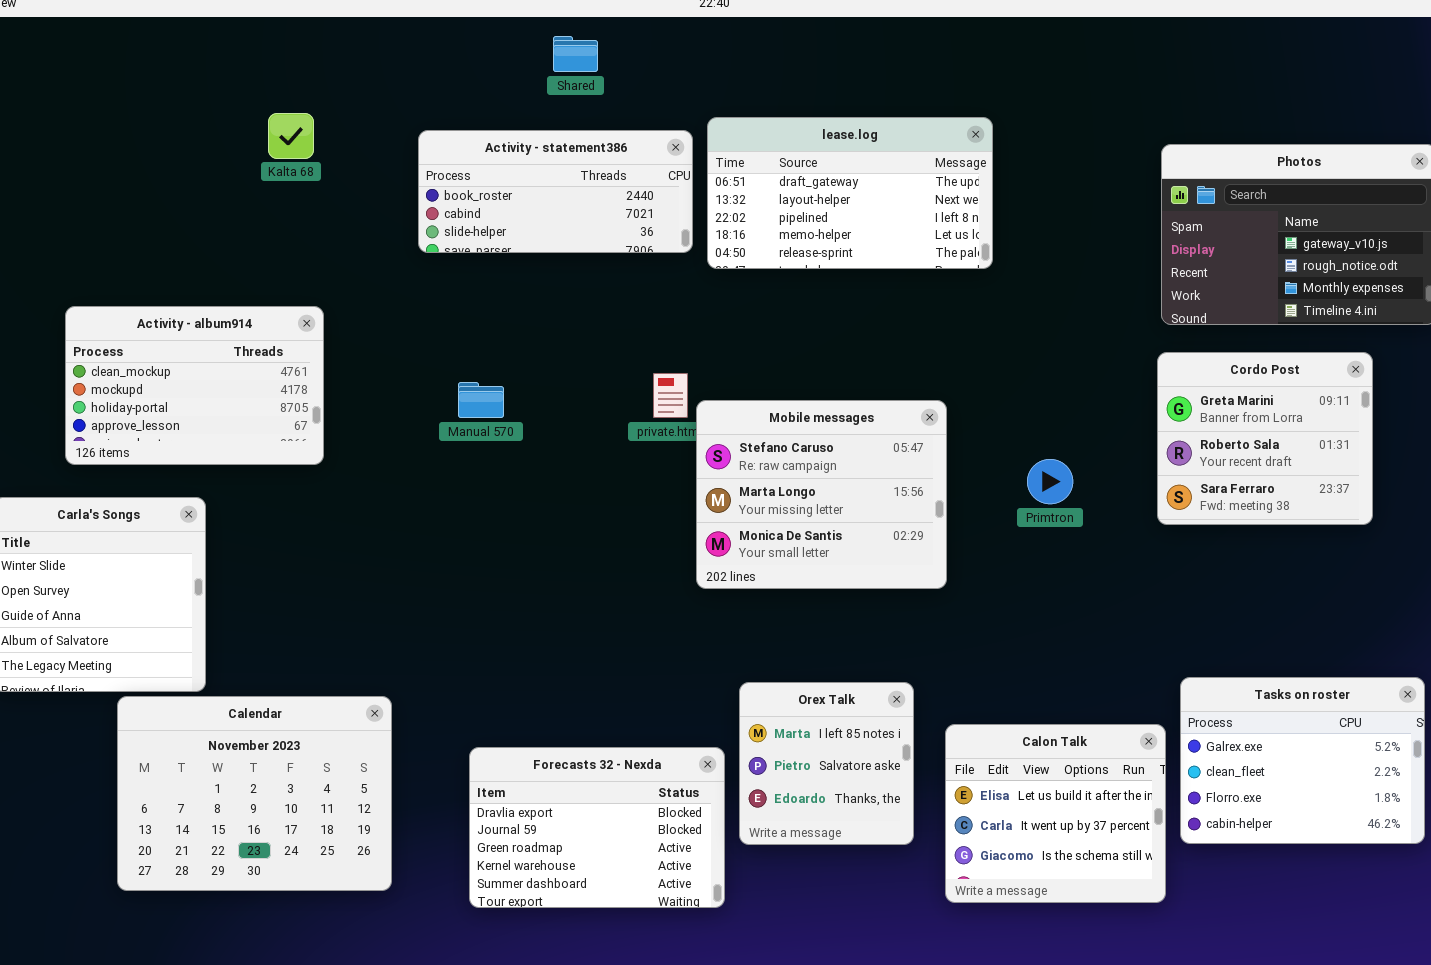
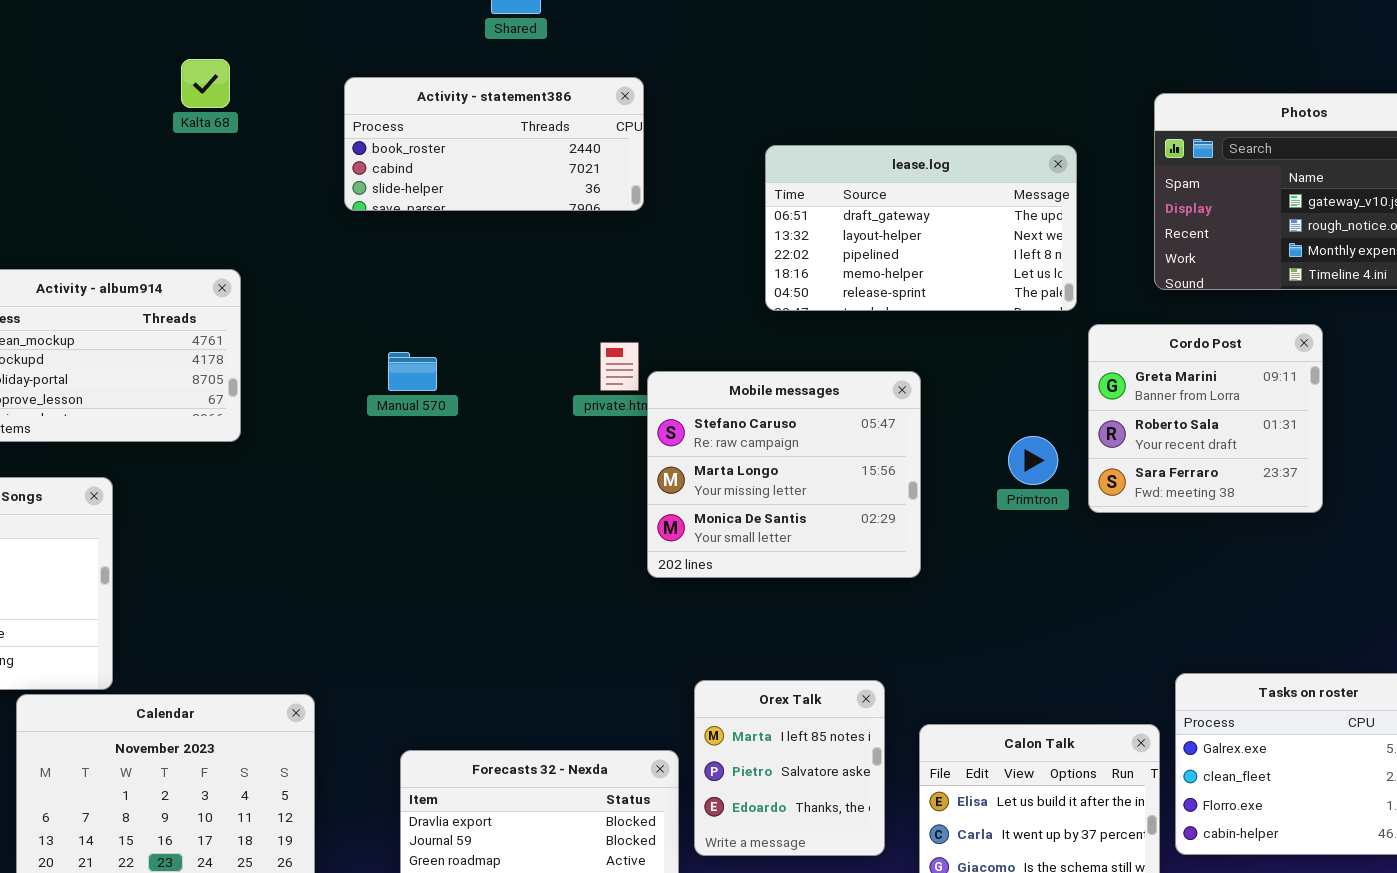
lease.log: [707,117,993,269] -> [765,145,1077,311], moved
Cordo Post: [1157,352,1373,525] -> [1088,324,1323,513], moved

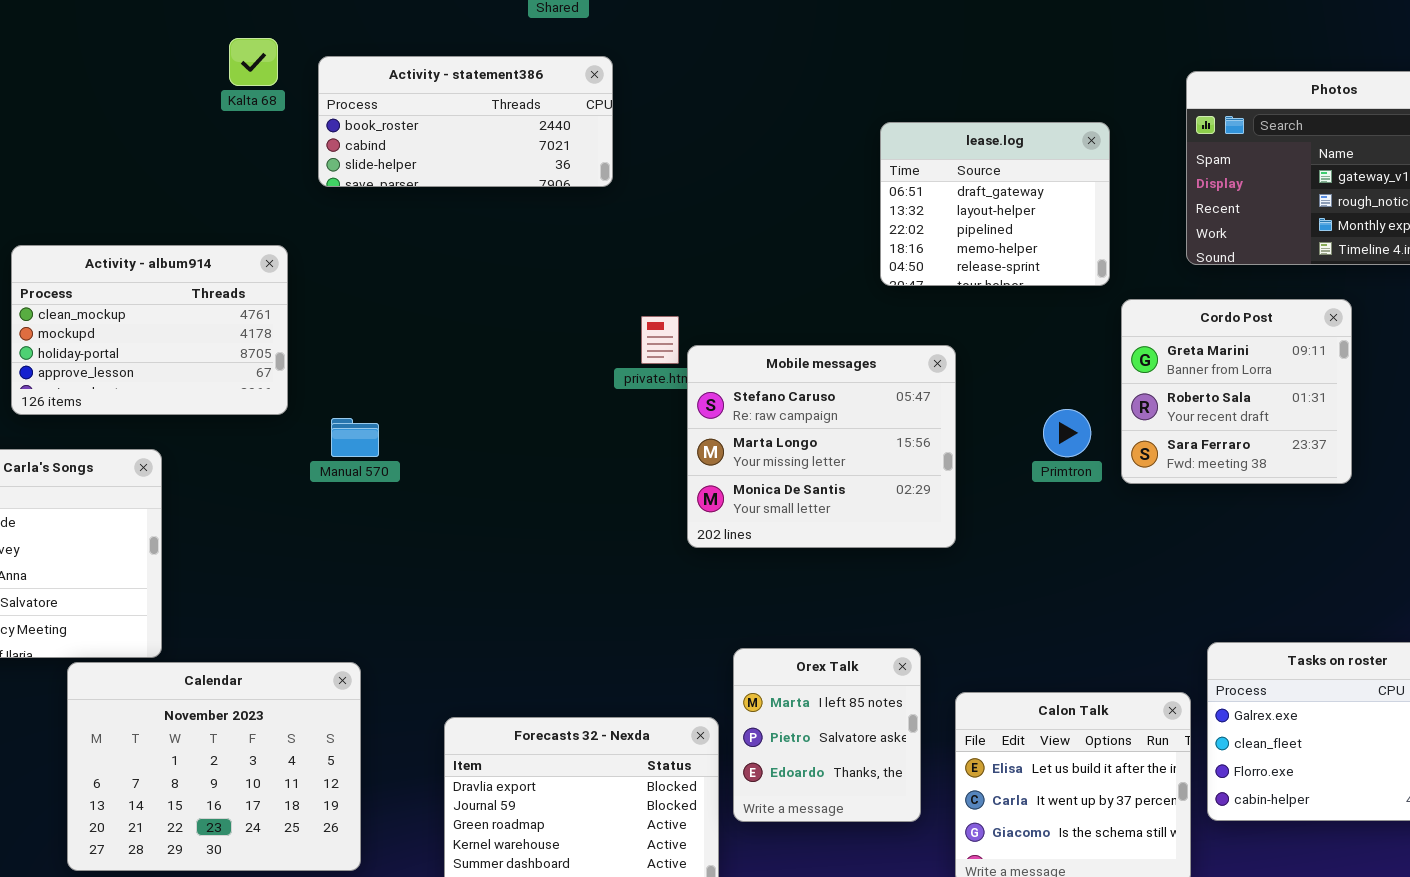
Activity - statement386: [344,77,644,211] -> [318,56,613,187], moved
lease.log: [765,145,1077,311] -> [880,122,1110,286], resized
Manual 570: [388,352,437,391] -> [331,418,379,457], moved

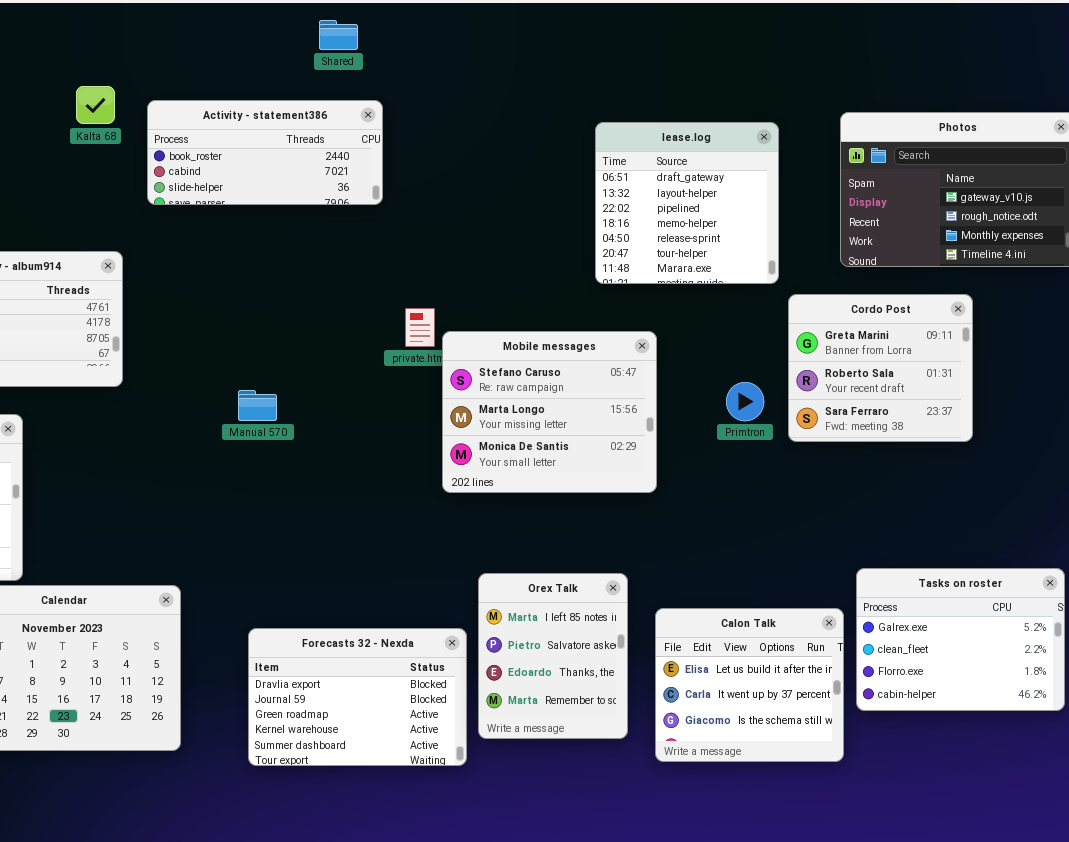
lease.log: [880,122,1110,286] -> [595,122,779,284], resized
Manual 570: [331,418,379,457] -> [238,390,277,421], moved
Orex Talk: [733,648,921,822] -> [478,573,628,739], resized

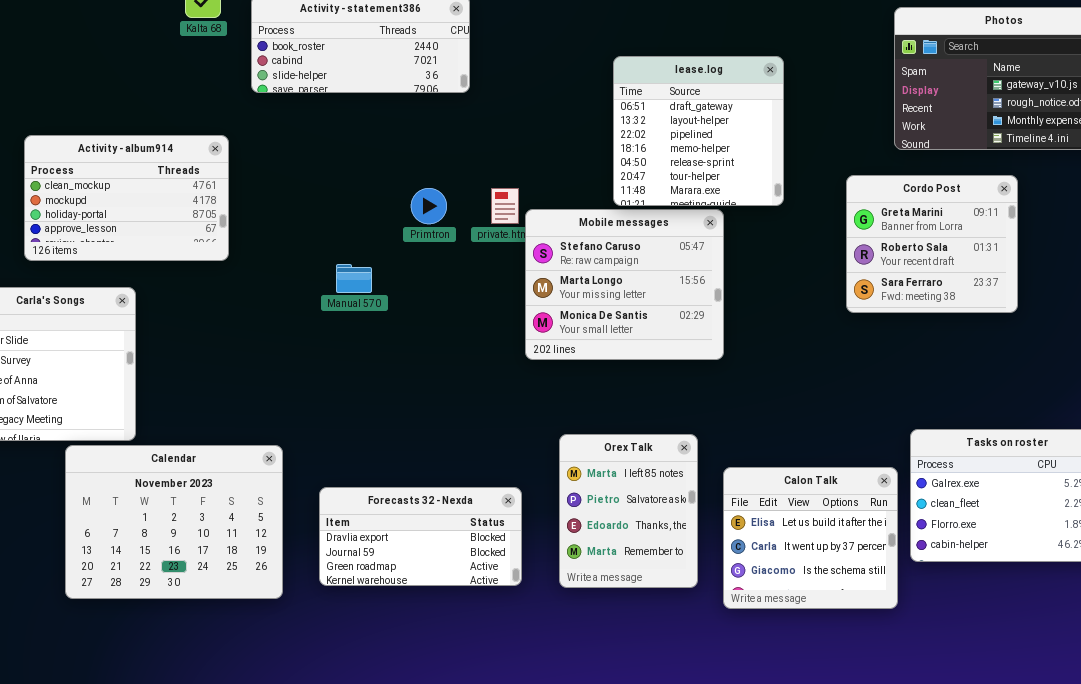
lease.log: [595,122,779,284] -> [613,56,784,206], moved
Primtron: [726,382,764,421] -> [411,188,447,224], moved
Forecasts 32 - Nexda: [248,628,467,766] -> [319,487,522,586], moved, resized

